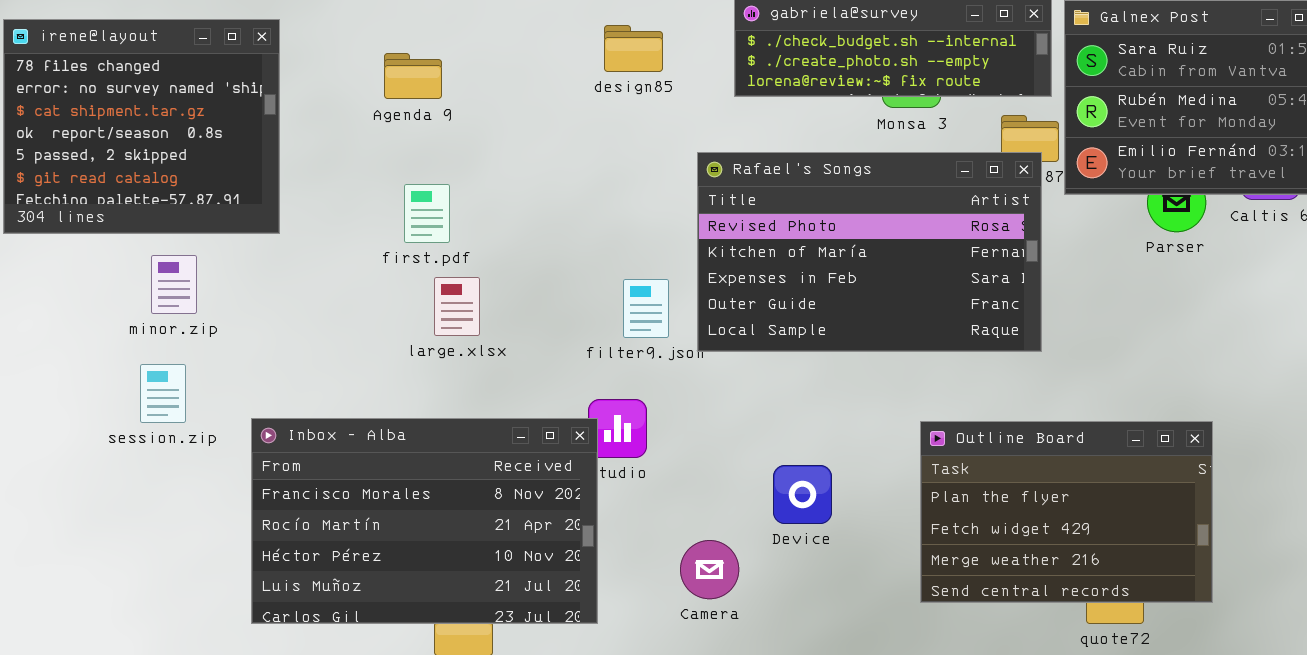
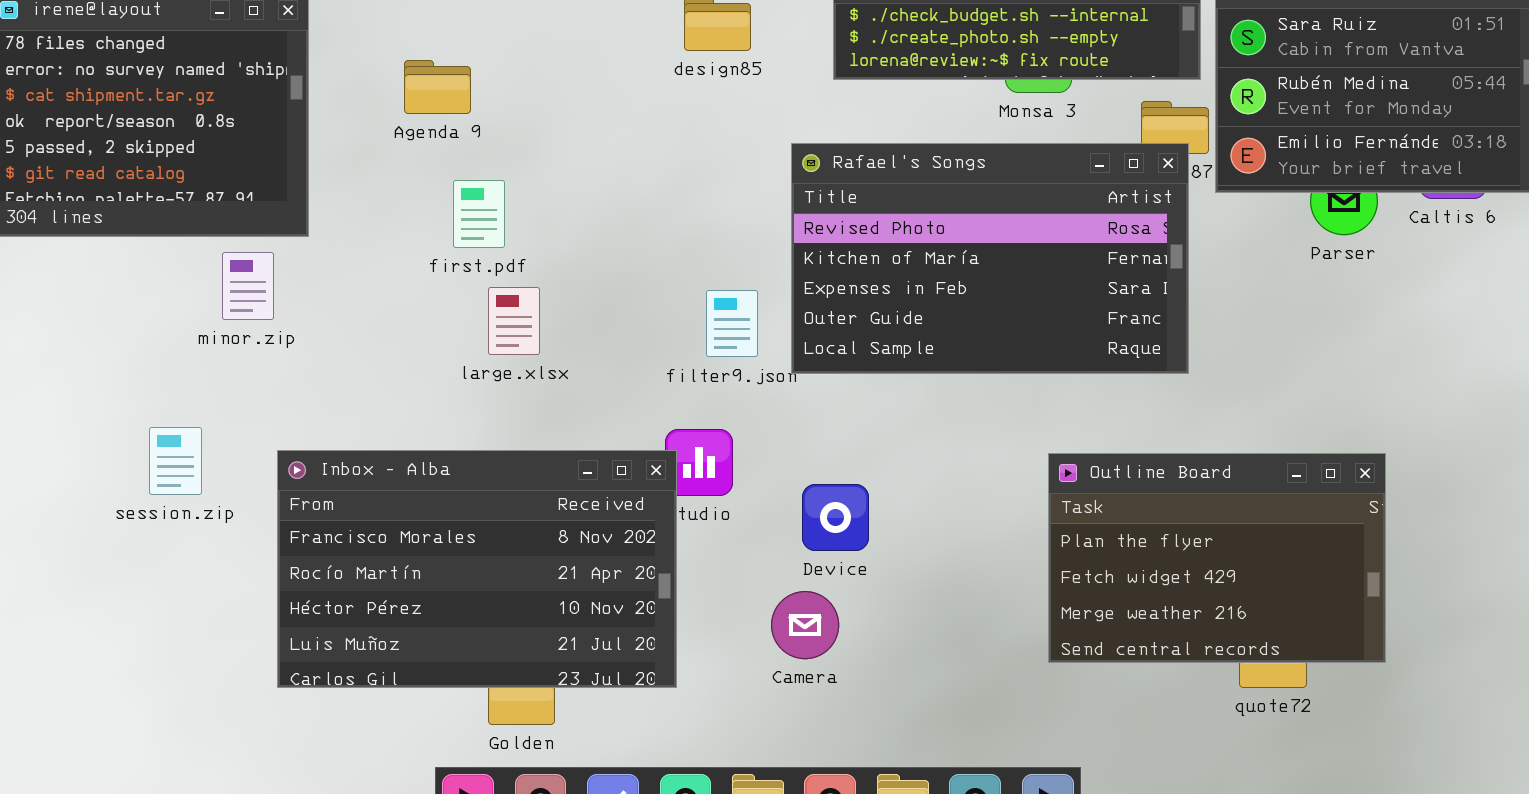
Agenda 9: [384,53,442,99] -> [404,60,471,114], moved
minor.zip: [151,255,197,314] -> [222,252,274,320], moved
session.zip: [140,364,186,423] -> [149,427,202,495], moved
Device: [773,465,832,524] -> [802,484,869,551], moved

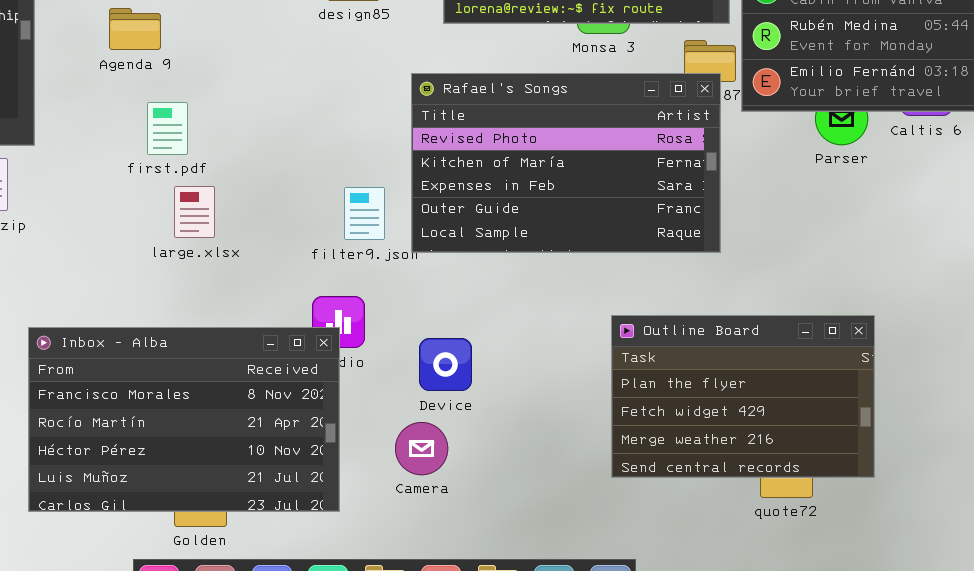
Inbox - Alba: [277,450,677,688] -> [28,327,340,512], moved

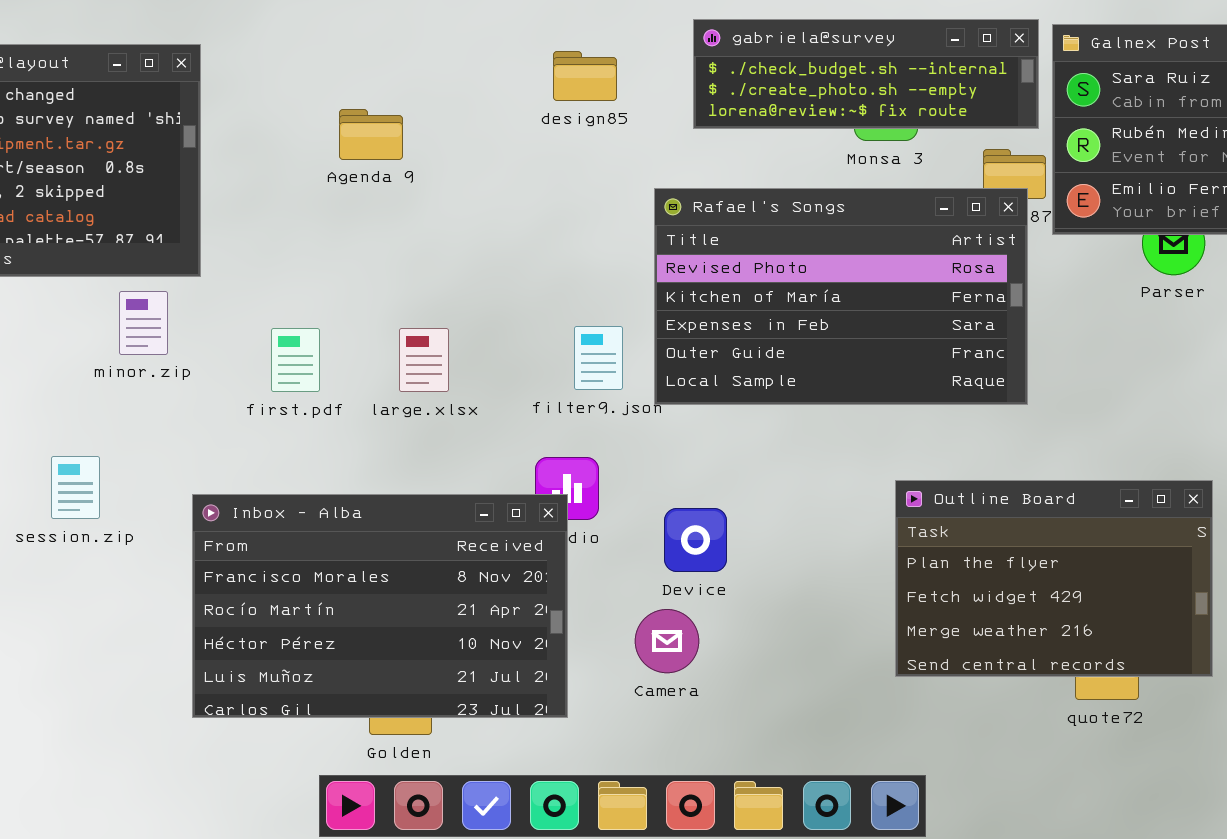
Agenda 9: [109,8,161,50] -> [339,109,403,160], moved
first.pdf: [147,102,188,155] -> [271,328,320,392], moved
large.xlsx: [174,186,215,238] -> [399,328,449,392], moved

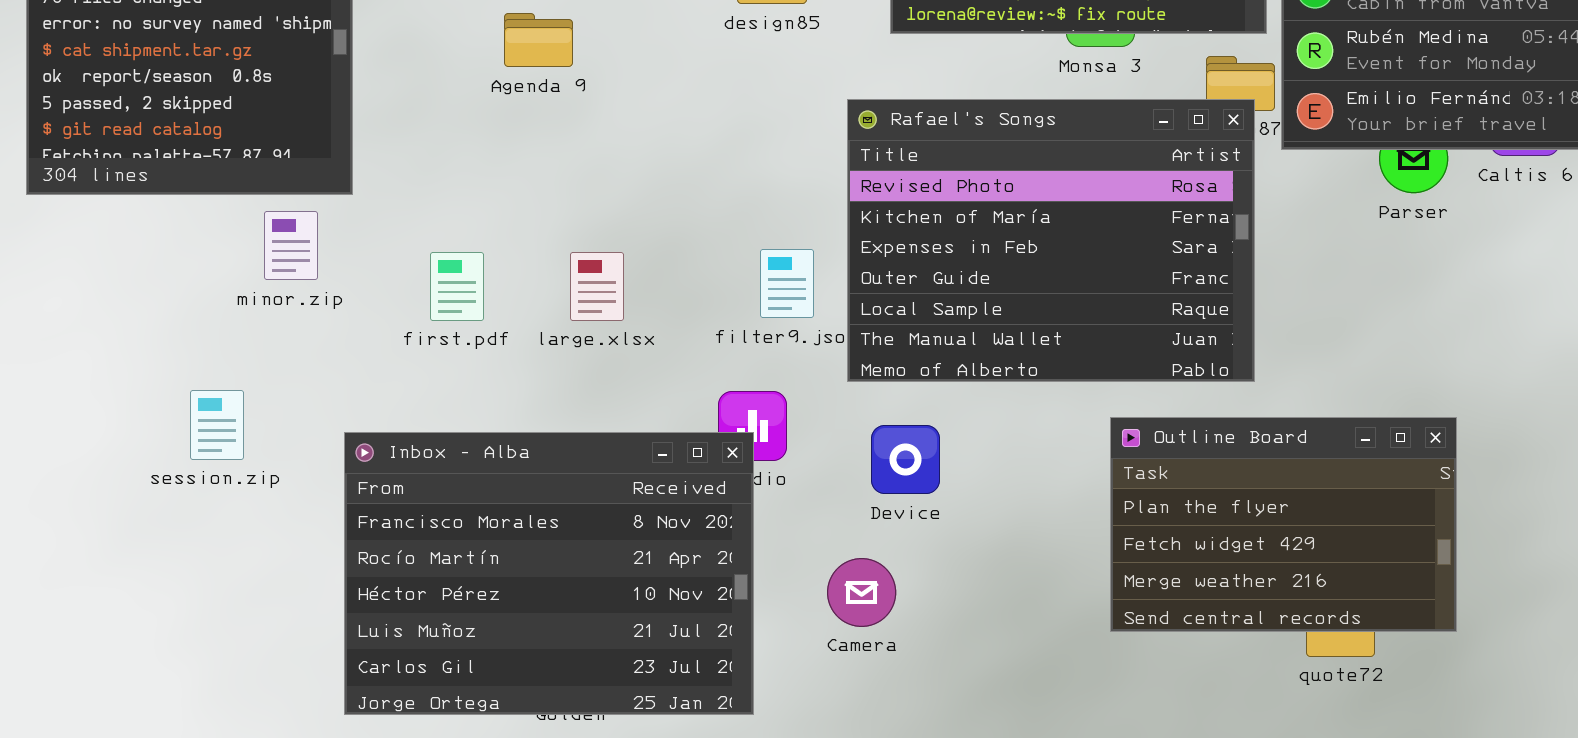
Rafael's Songs: [654,188,1028,405] -> [847,99,1255,382], resized
Inbox - Alba: [192,494,568,718] -> [344,432,754,715], resized
Device: [664,508,727,572] -> [871,425,940,494], moved

